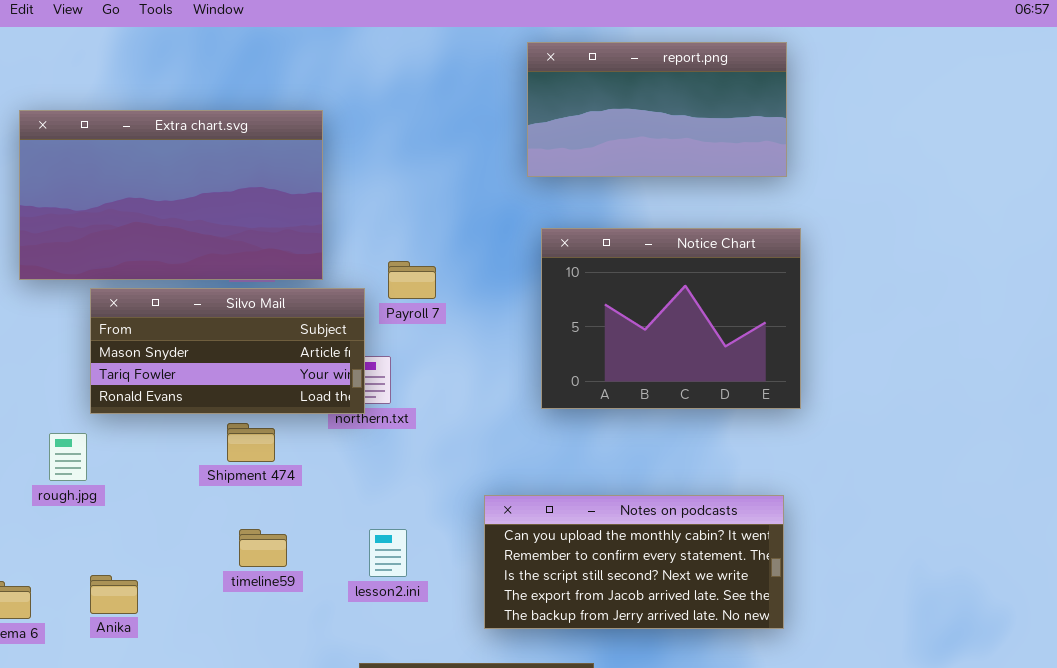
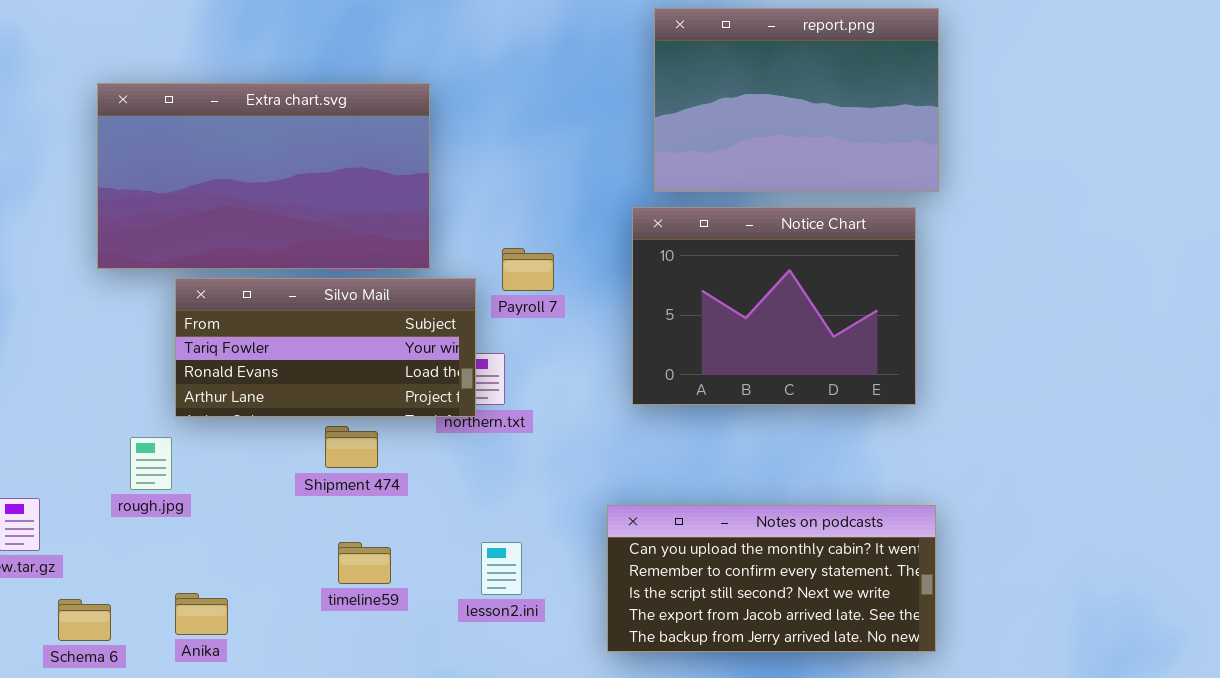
report.png: [527,42,787,177] -> [654,8,939,192], resized
Notice Chart: [541,228,801,409] -> [632,207,916,405], moved
Silvo Mail: [90,288,365,414] -> [175,278,476,417], scrolled down 1 row

